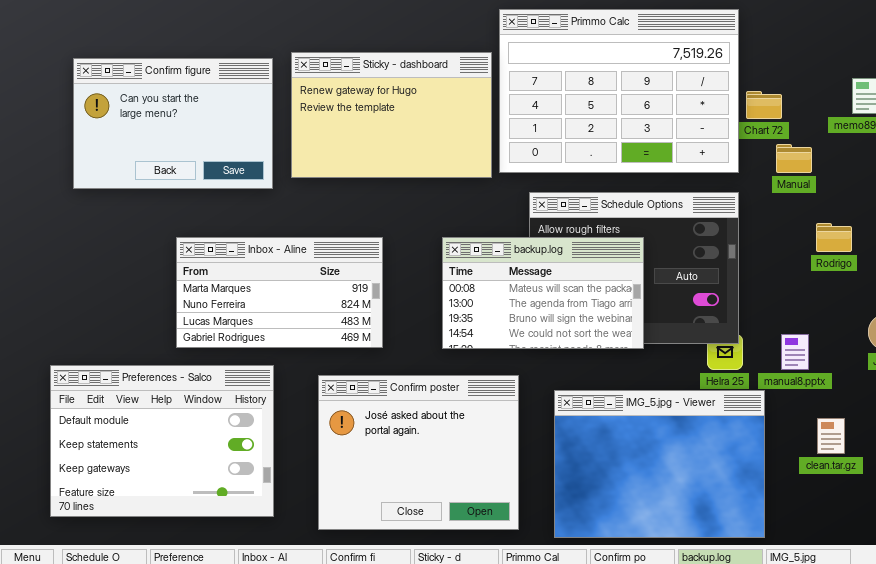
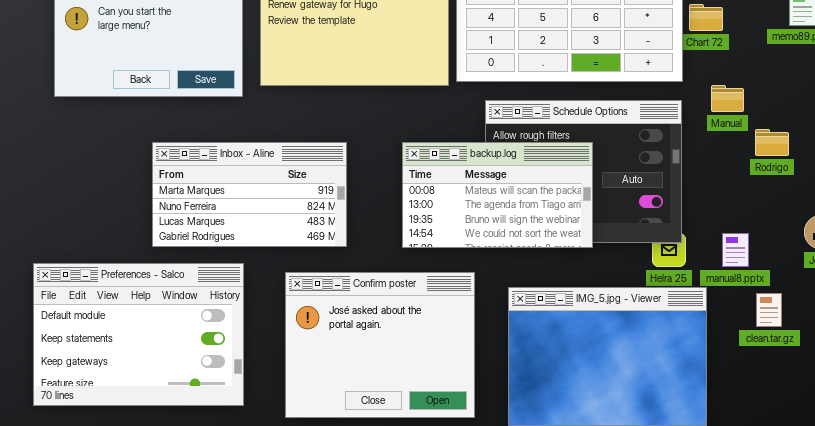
Manual: [776,144,812,173] -> [711,85,744,112], moved
clean.tar.gz: [817,418,845,454] -> [756,293,782,327], moved

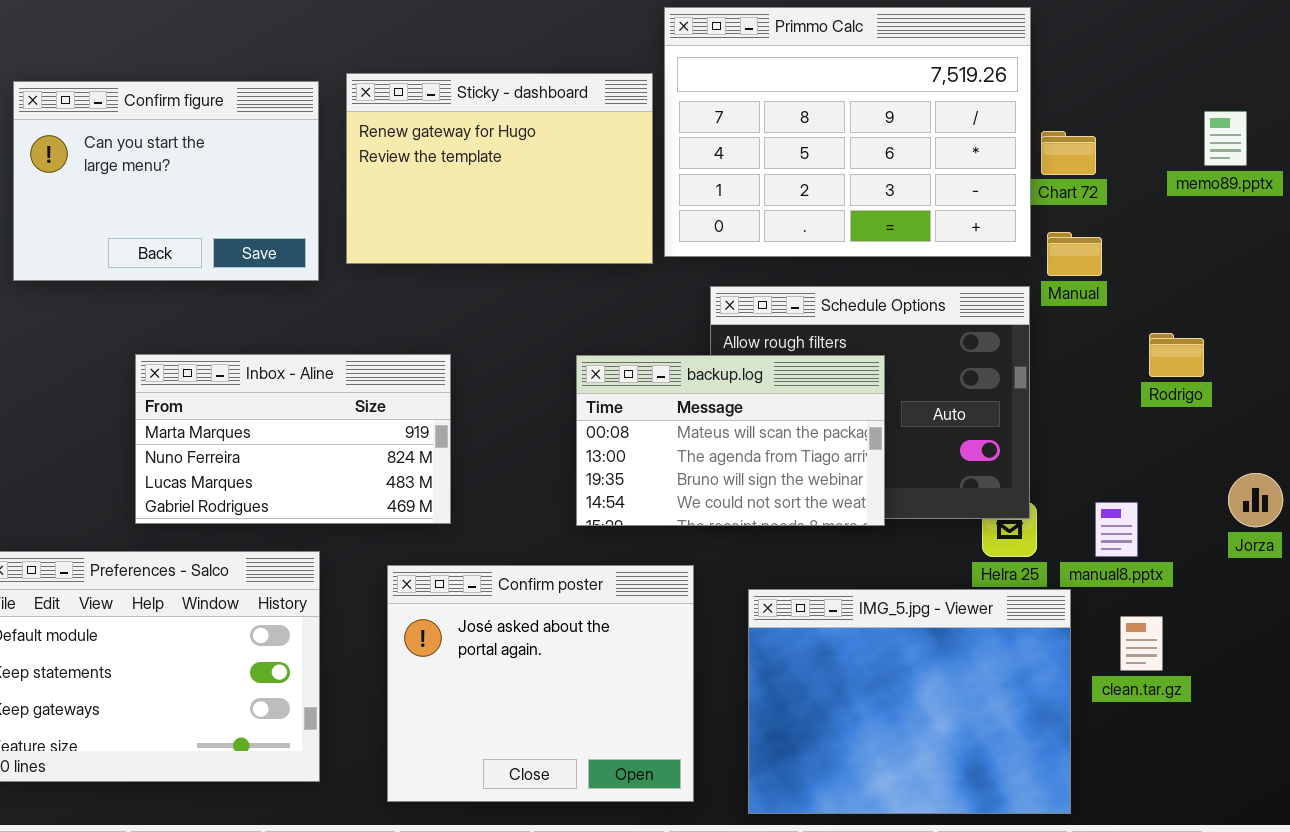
Manual: [711,85,744,112] -> [1047,232,1102,276], moved
Inbox - Aline: [152,142,347,247] -> [135,354,451,524], moved
clean.tar.gz: [756,293,782,327] -> [1120,616,1163,671], moved

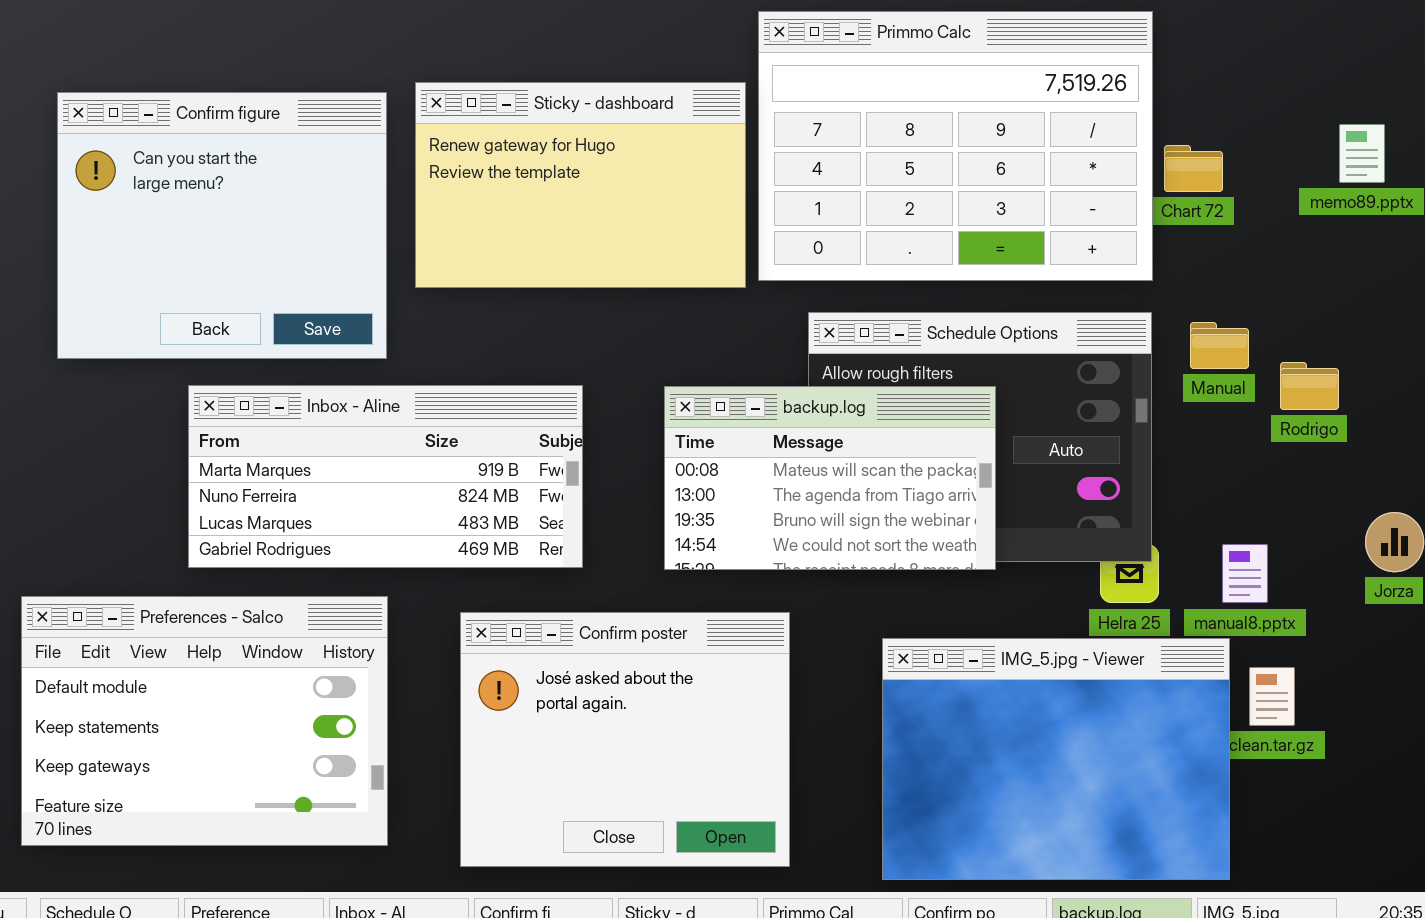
Confirm figure: [13,81,319,281] -> [57,92,387,359], resized
Manual: [1047,232,1102,276] -> [1190,322,1249,369], moved
Inbox - Aline: [135,354,451,524] -> [188,385,583,568], resized
IMG_5.jpg - Viewer: [748,589,1071,814] -> [882,638,1230,880], moved

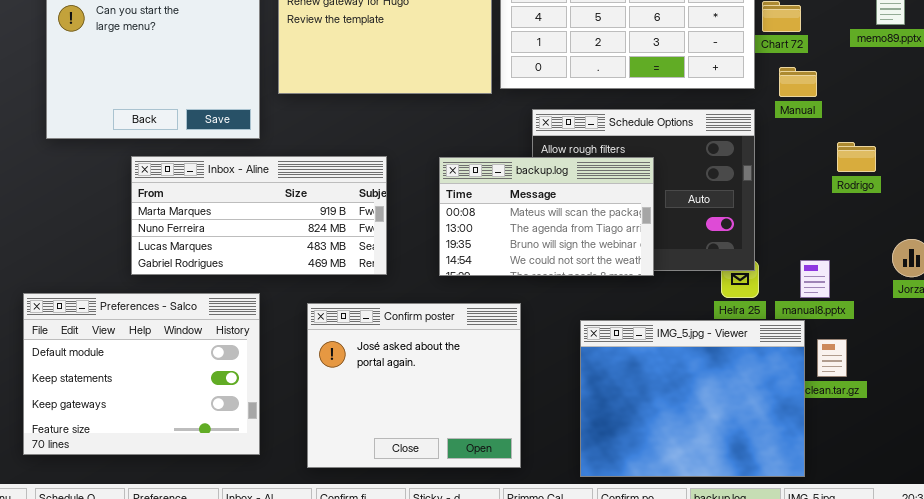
Manual: [1190,322,1249,369] -> [779,67,817,97], moved

